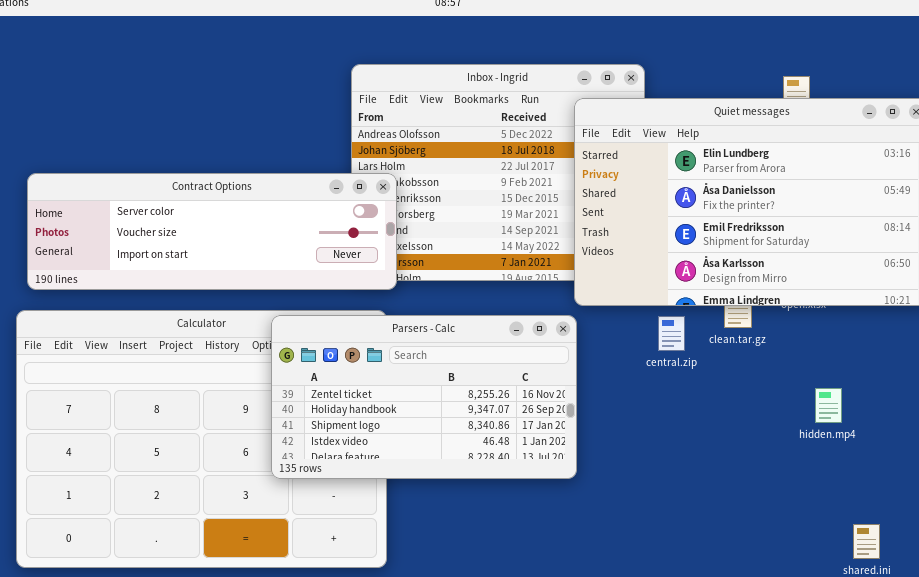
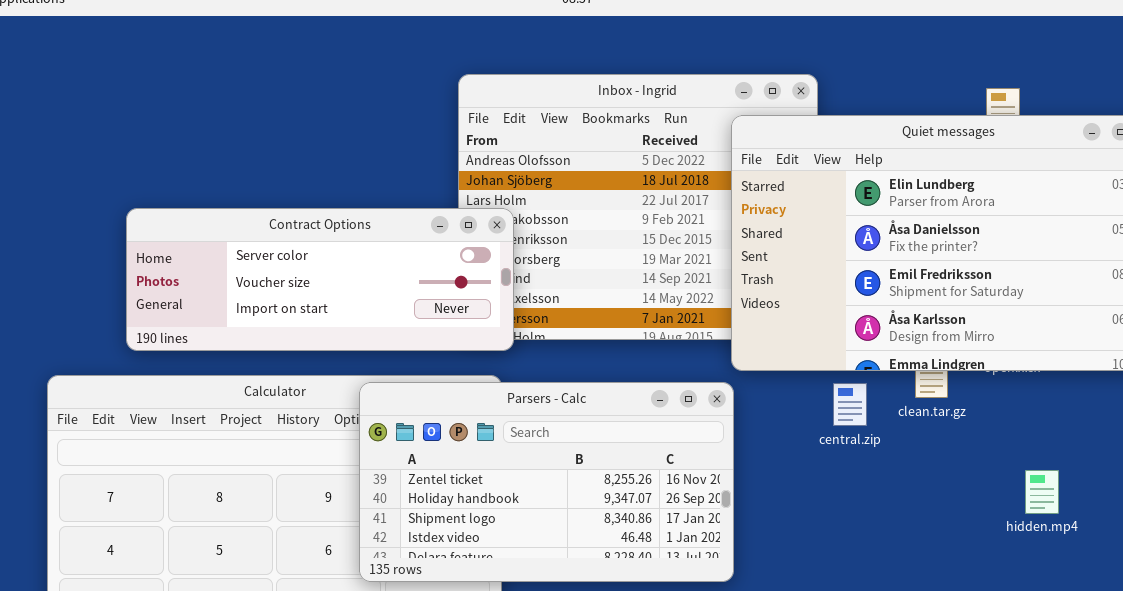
Contract Options: [27,173,397,290] -> [126,208,514,351], resized

